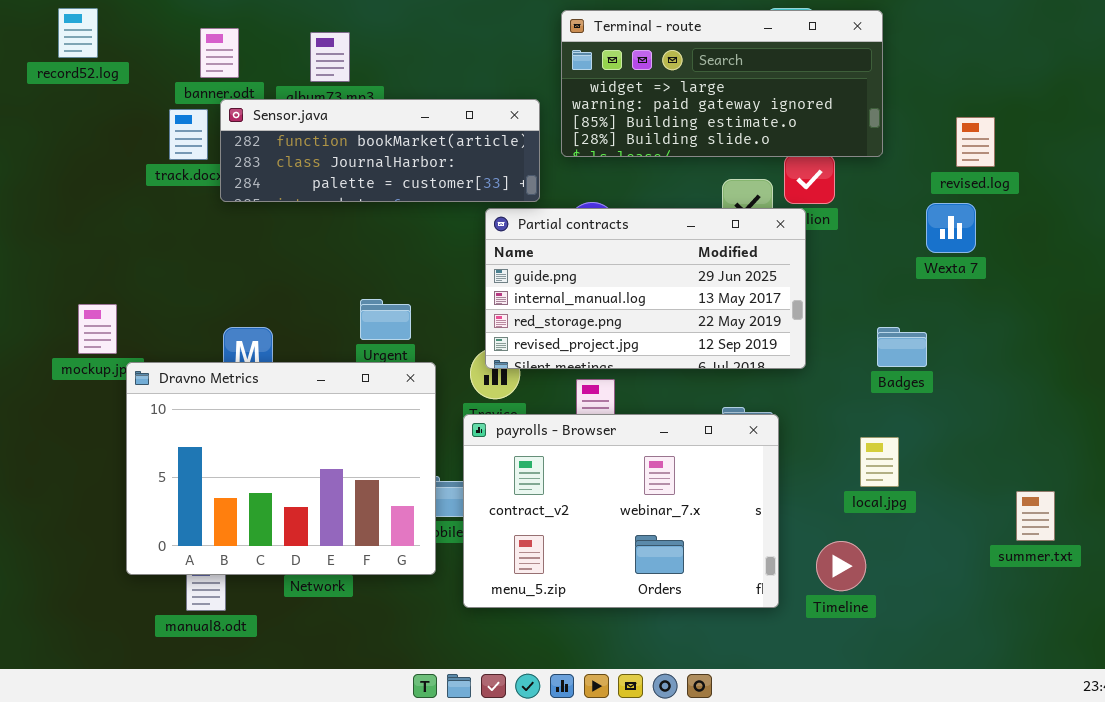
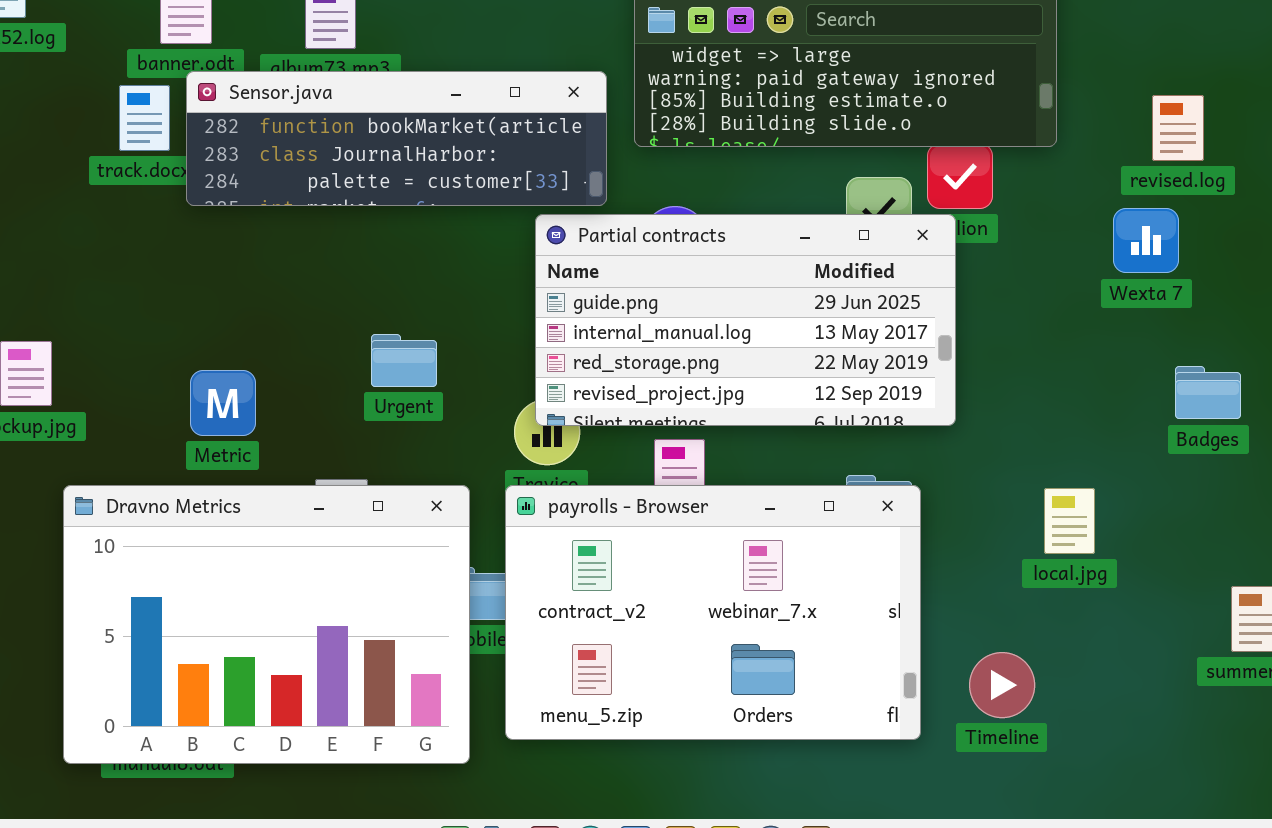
Badges: [877,327,927,367] -> [1175,366,1241,419], moved
Dravno Metrics: [126,362,436,575] -> [63,485,470,764], moved
local.jpg: [860,437,899,487] -> [1044,488,1095,554], moved

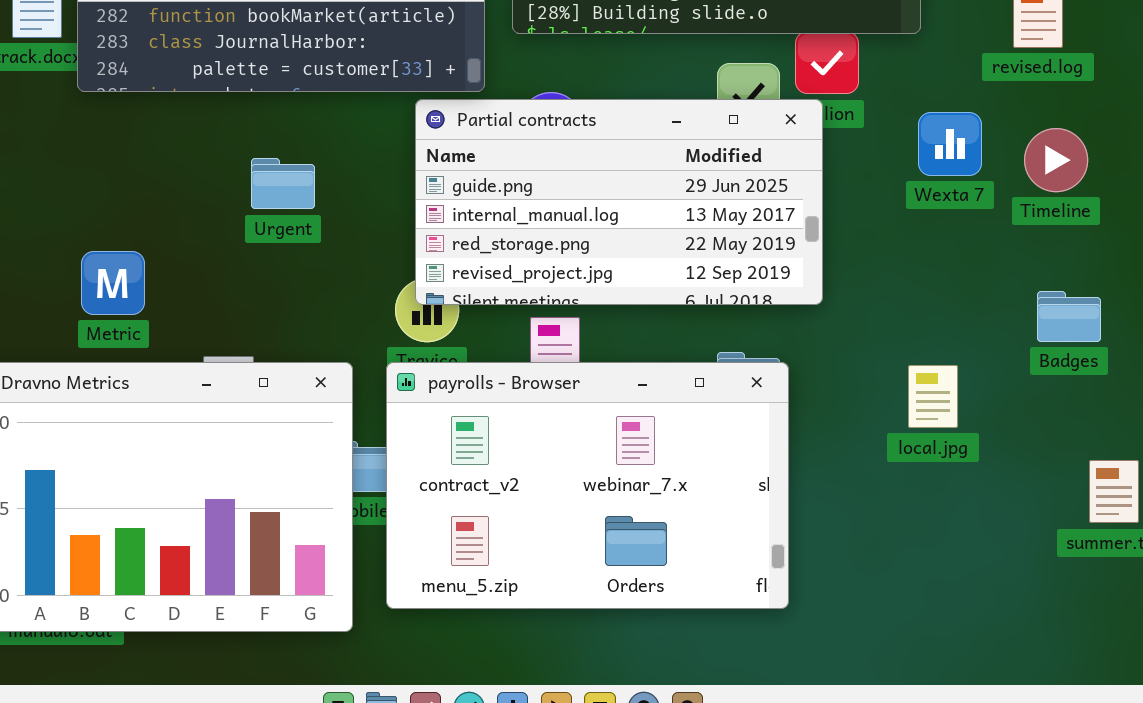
Wexta 7: [1113,208,1179,273] -> [918,112,982,176], moved
Urgent: [371,334,437,387] -> [251,158,315,209], moved
Badges: [1175,366,1241,419] -> [1037,291,1101,342], moved
Timeline: [969,652,1035,718] -> [1024,128,1088,192], moved

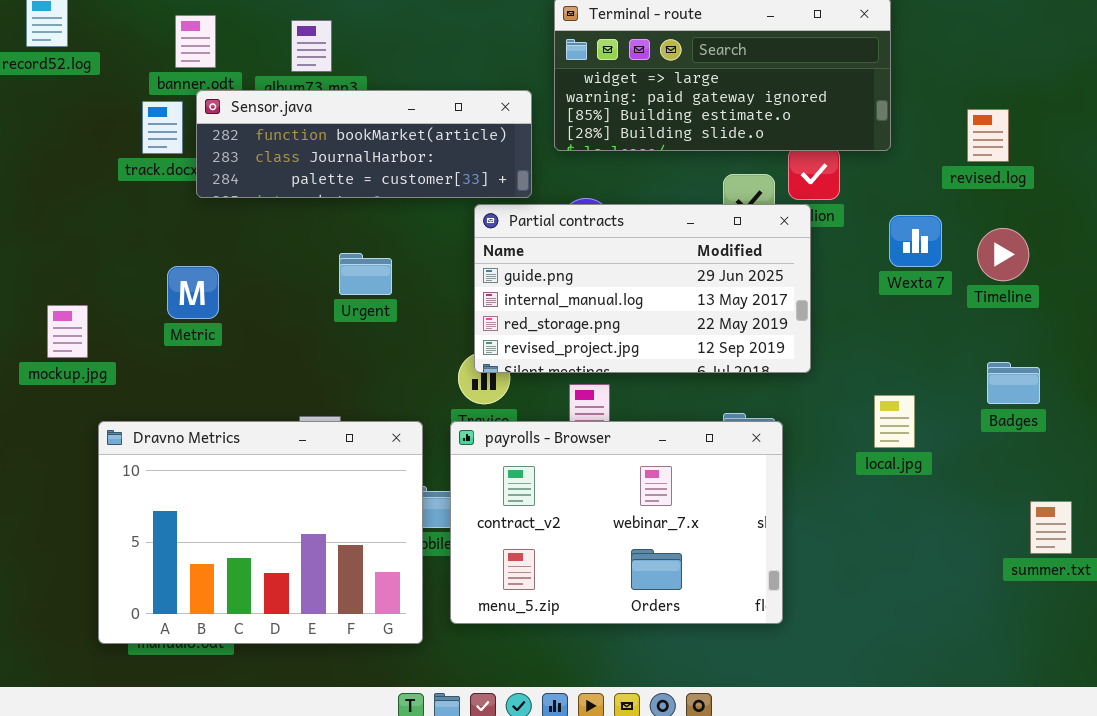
Metric: [81,251,145,315] -> [167,266,219,319], moved
local.jpg: [908,365,958,428] -> [874,395,915,448], moved

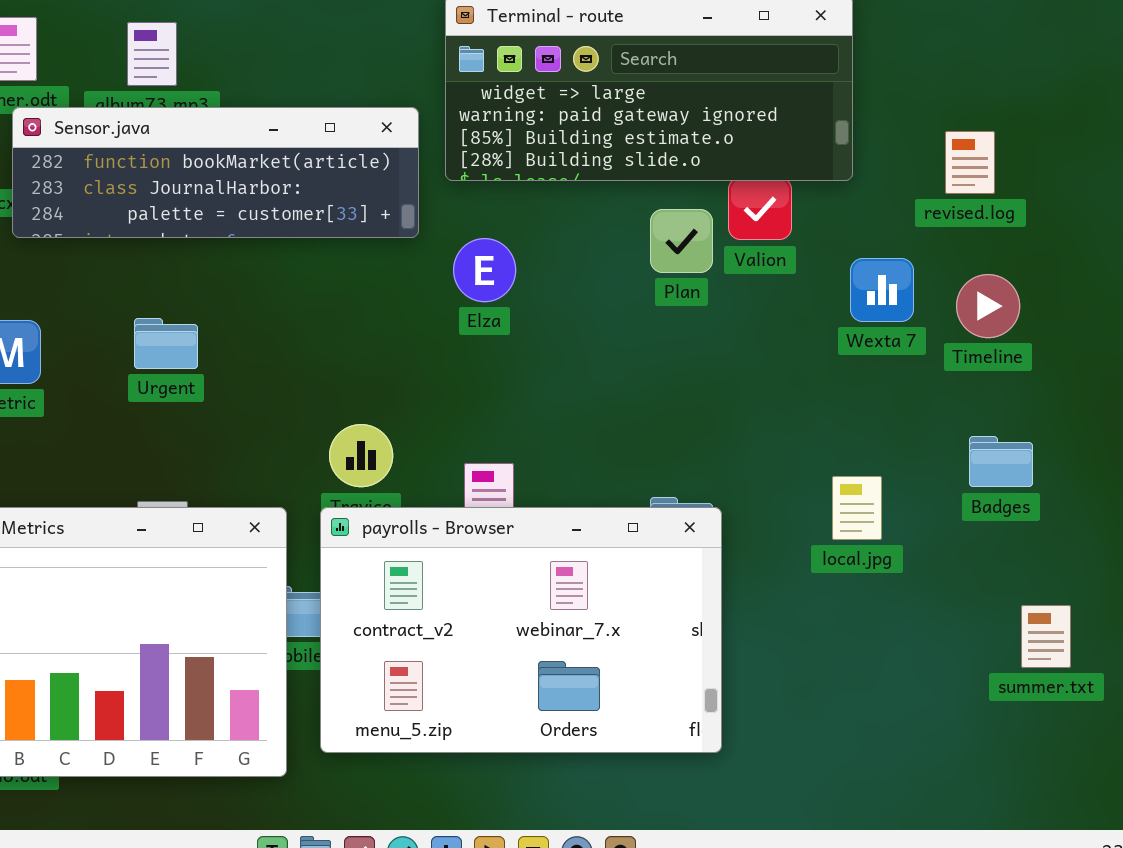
Partial contracts: [474,204,811,373] -> none, closed
Urgent: [339,253,392,295] -> [134,318,198,369], moved

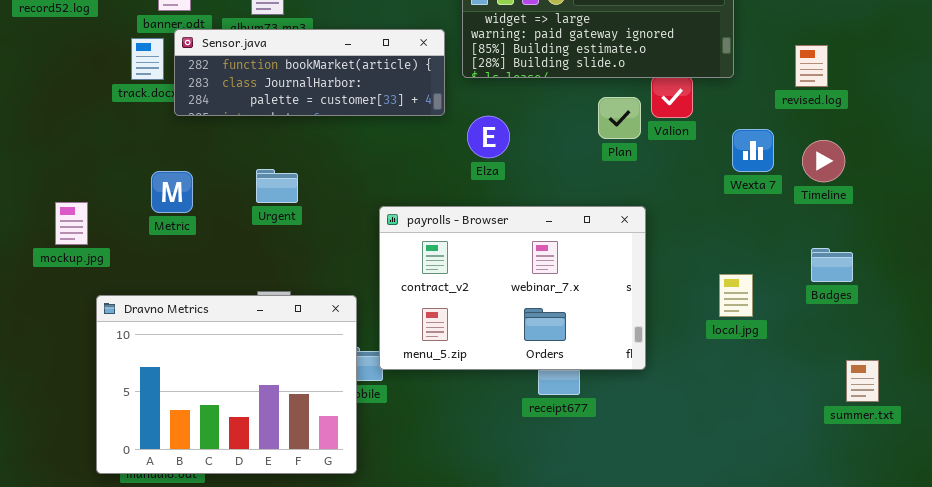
payrolls - Browser: [320,507,722,753] -> [379,206,646,370], moved

